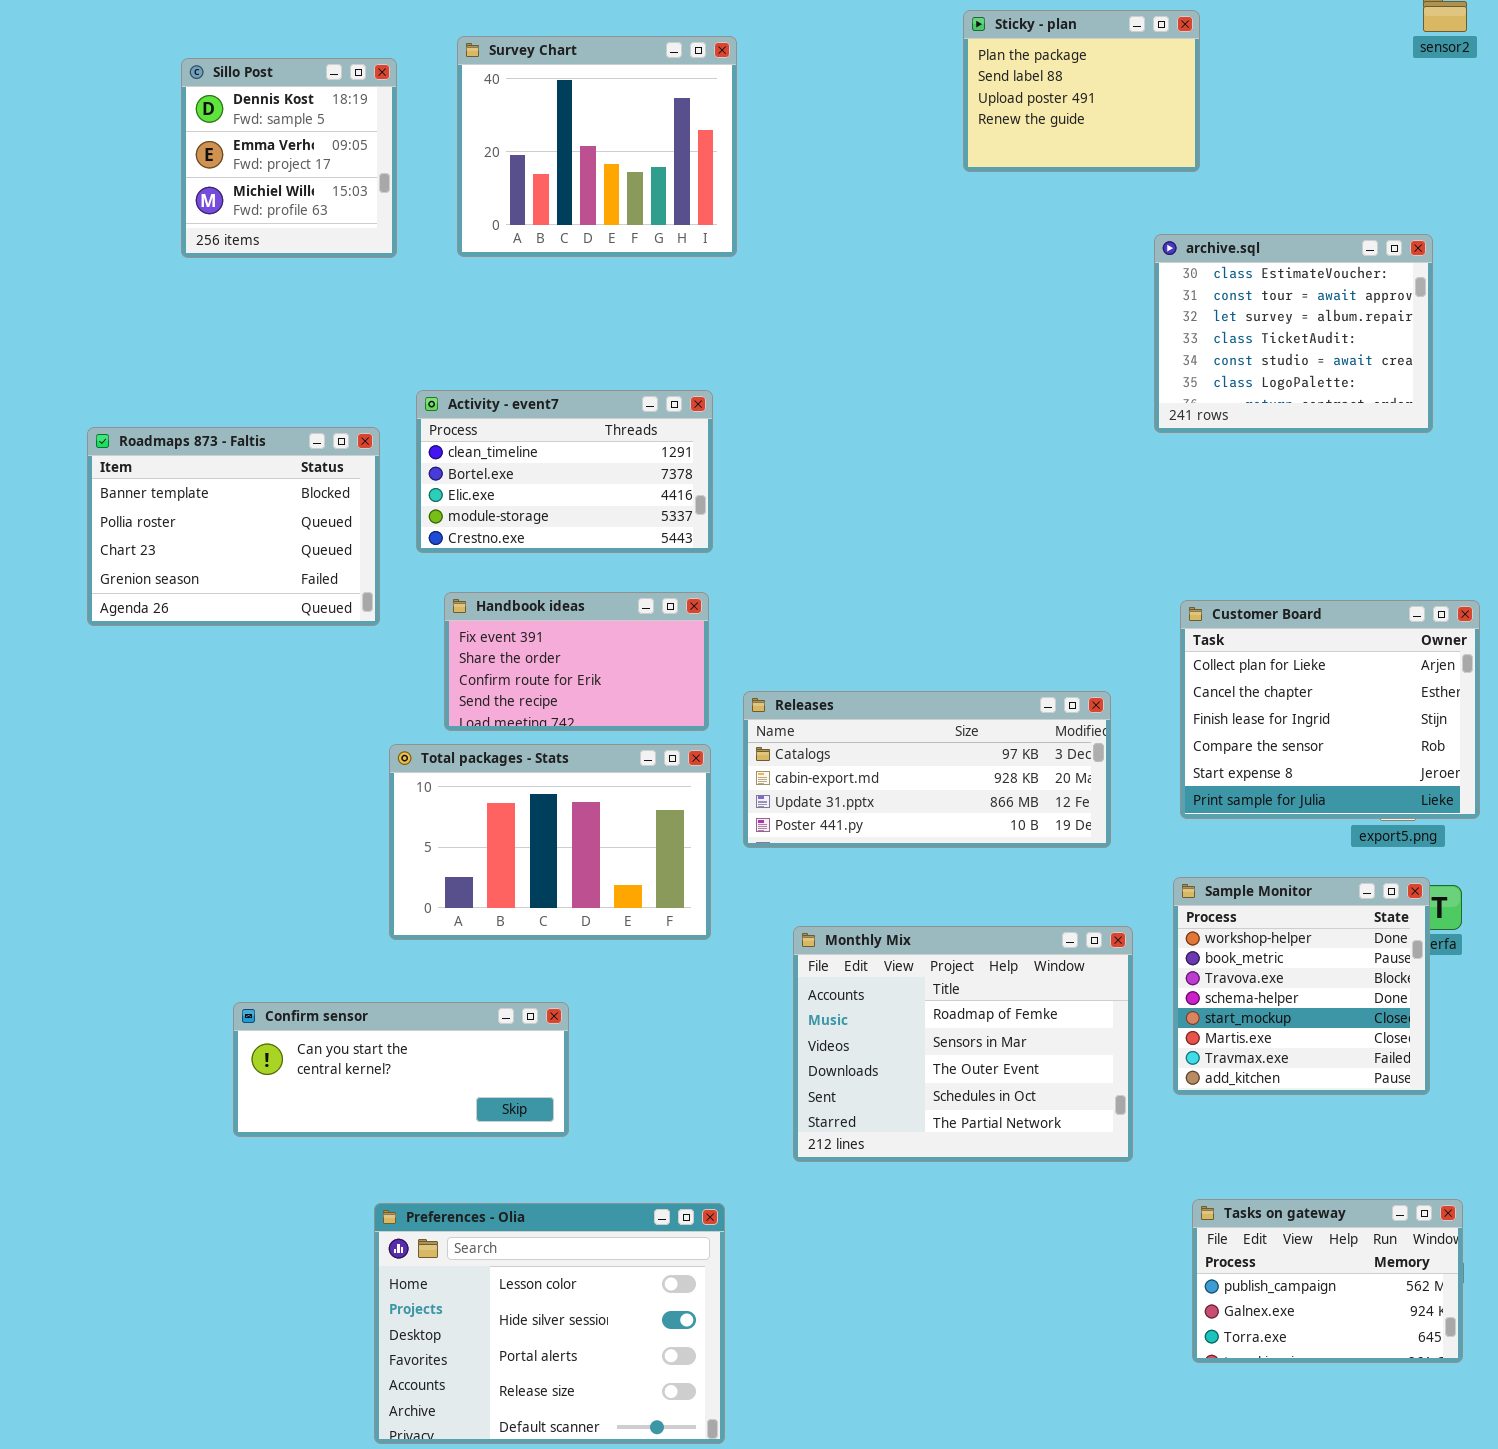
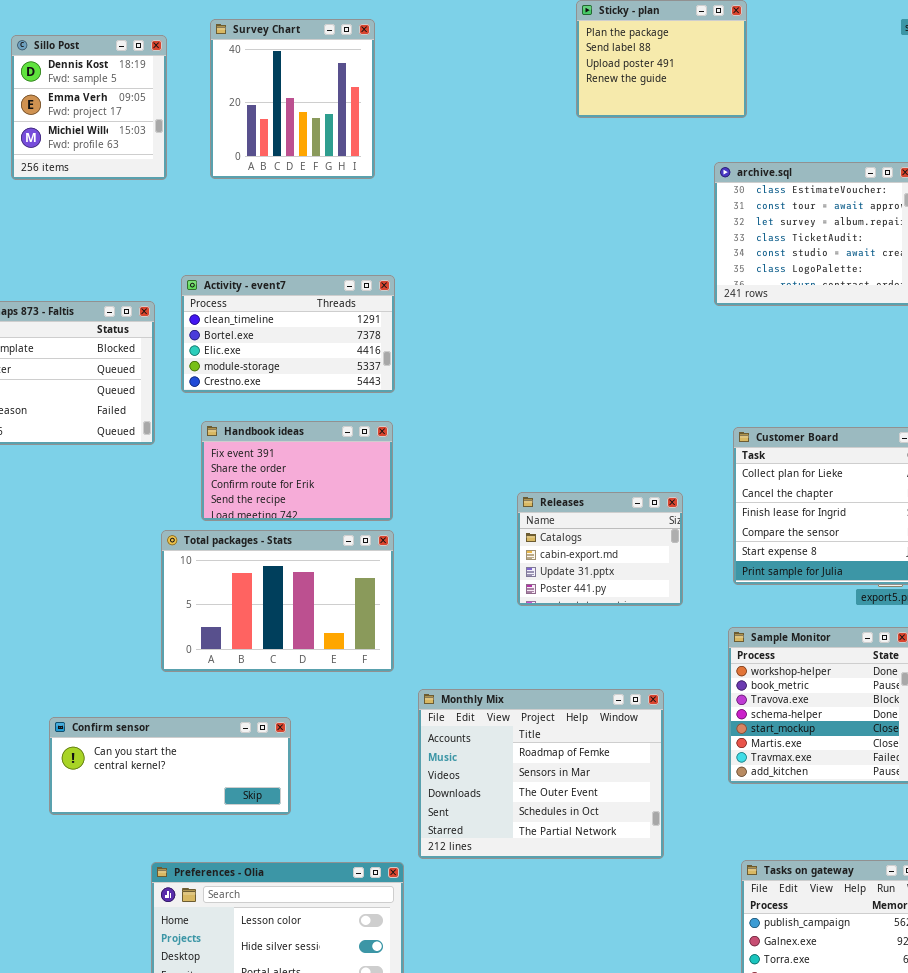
Survey Chart: [457,36,737,257] -> [210,19,375,179], resized
Releases: [743,691,1111,848] -> [517,492,683,606], resized
Monthly Mix: [793,926,1133,1162] -> [418,689,664,859], moved

